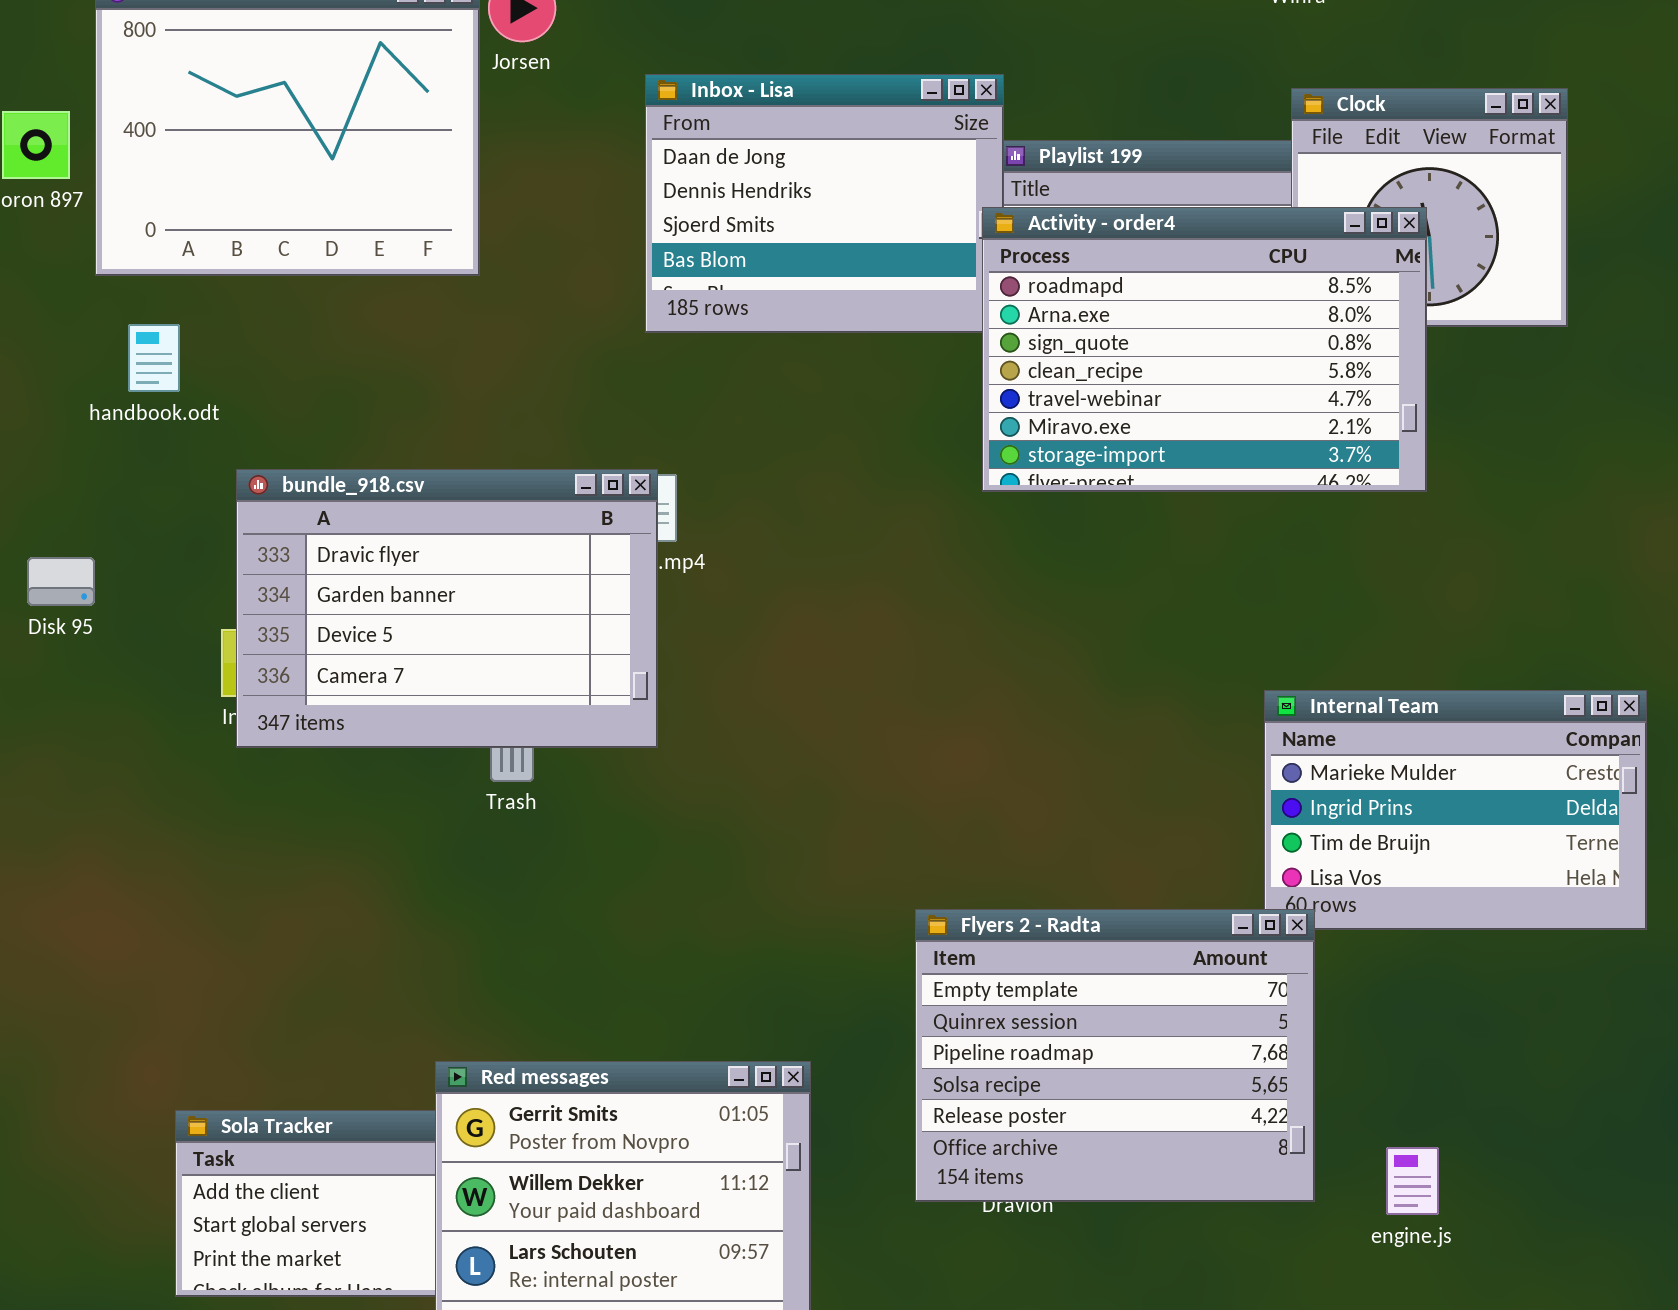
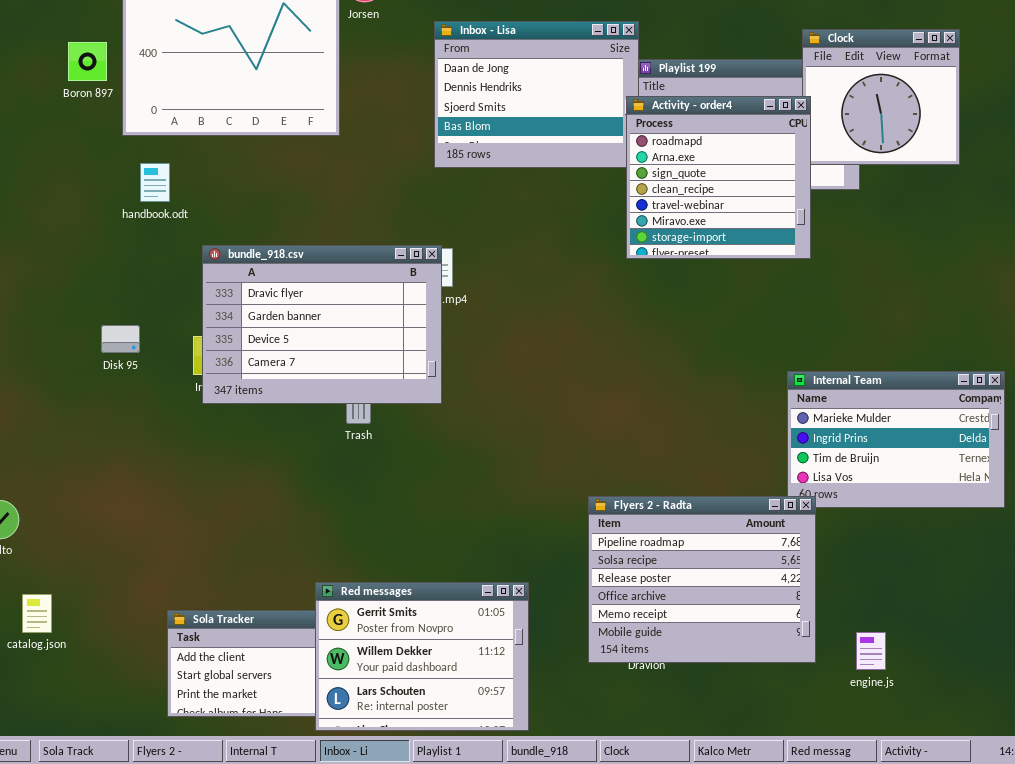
Activity - order4: [982,207,1427,492] -> [626,96,811,259], resized
Disk 95: [27,557,95,606] -> [101,325,140,353], moved
Flyers 2 - Radta: [915,909,1315,1202] -> [588,496,816,663], scrolled down 2 rows

